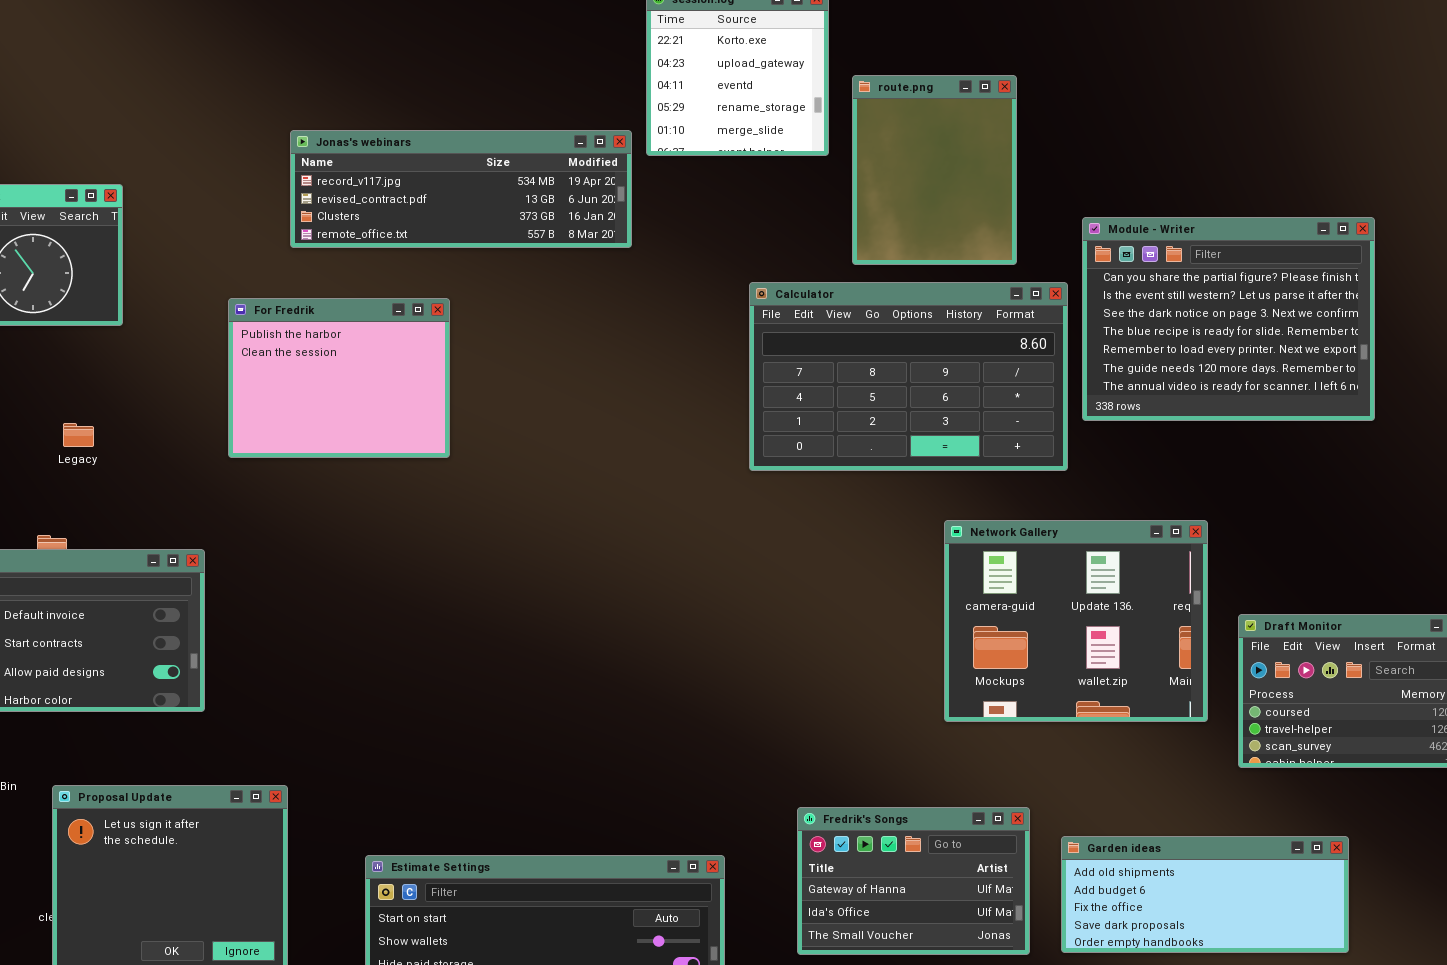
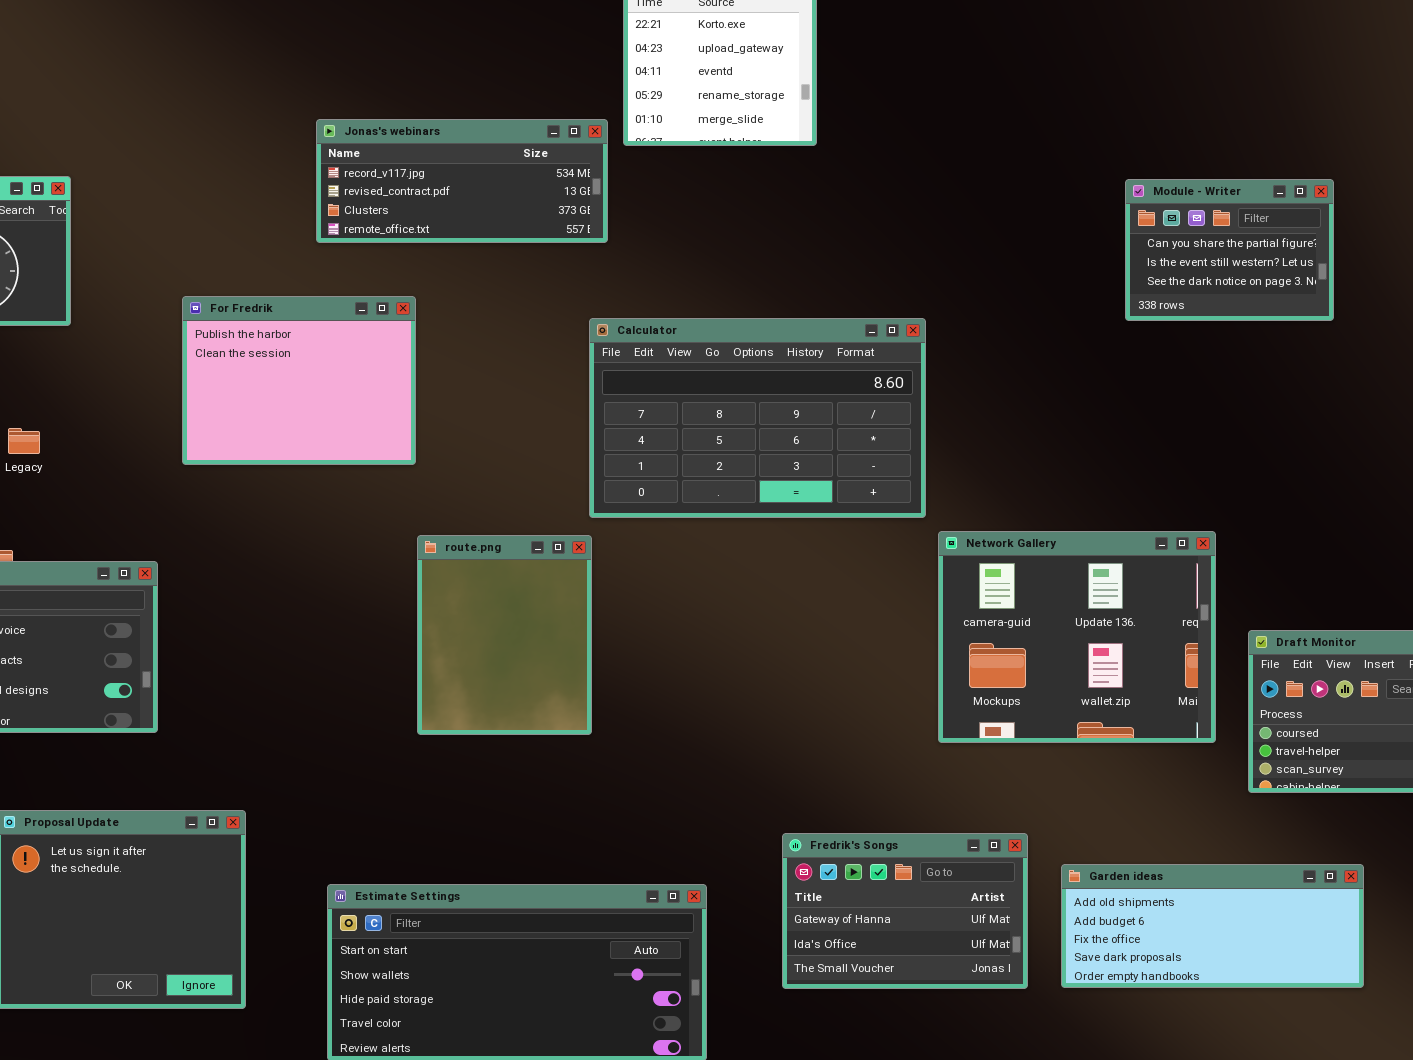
route.png: [852,75,1017,265] -> [417,535,592,735], moved
Jonas's webinars: [290,130,632,248] -> [316,119,608,243], resized
Module - Writer: [1082,217,1375,421] -> [1125,179,1334,321], moved, resized
Calculator: [749,282,1068,471] -> [589,318,926,518], moved

